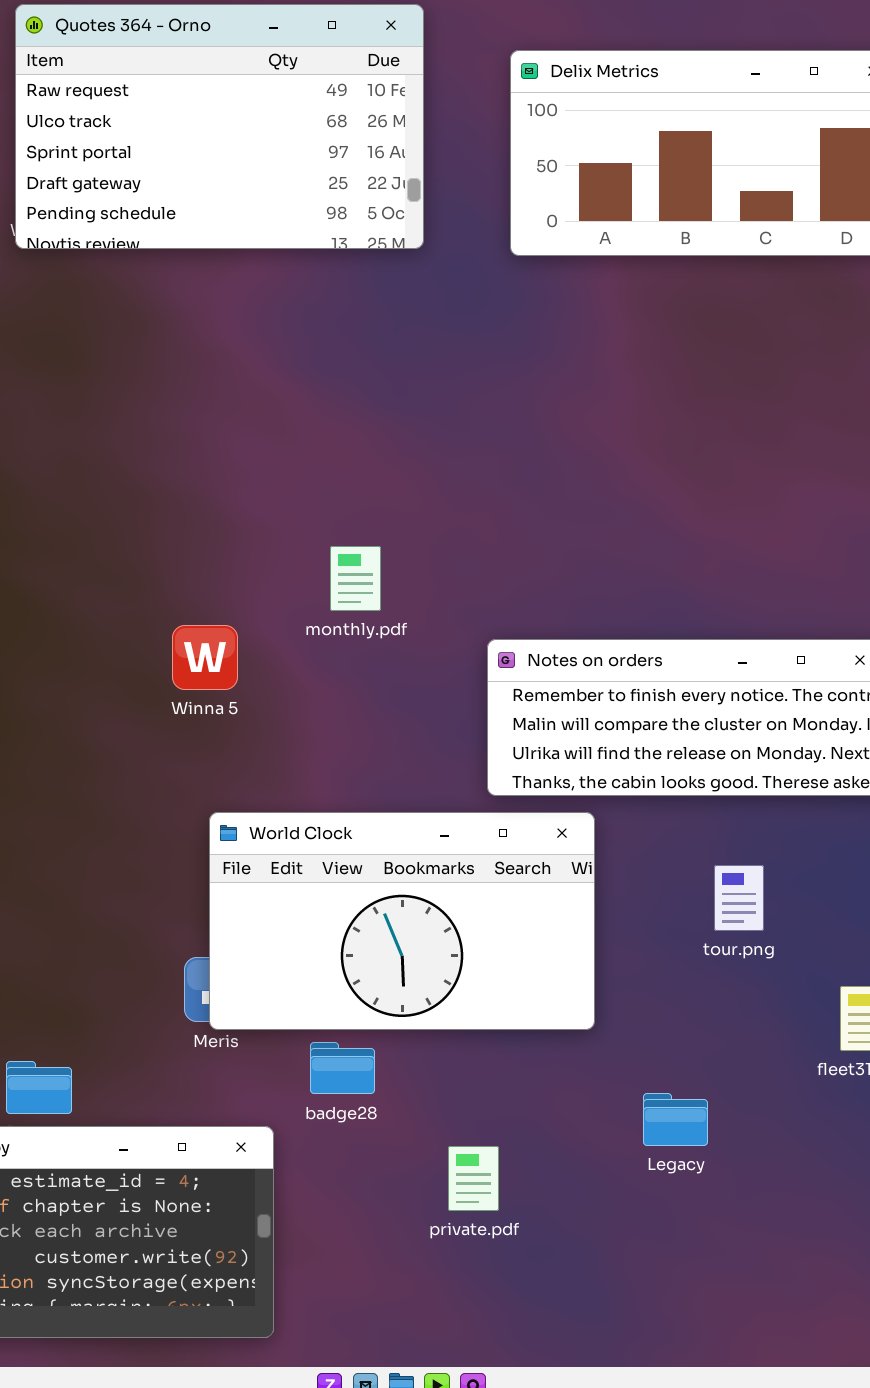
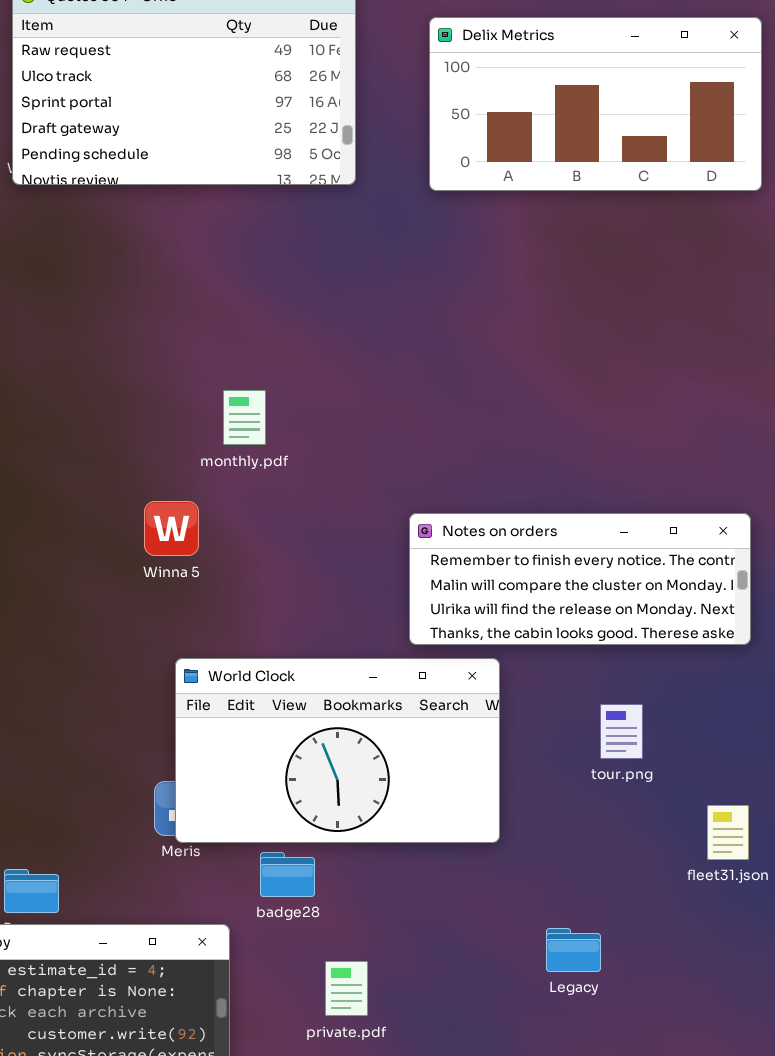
monthly.pdf: [330,546,381,611] -> [223,390,266,445], moved
Legacy: [643,1093,708,1146] -> [546,928,601,972], moved
private.pdf: [448,1146,499,1211] -> [325,961,368,1016], moved

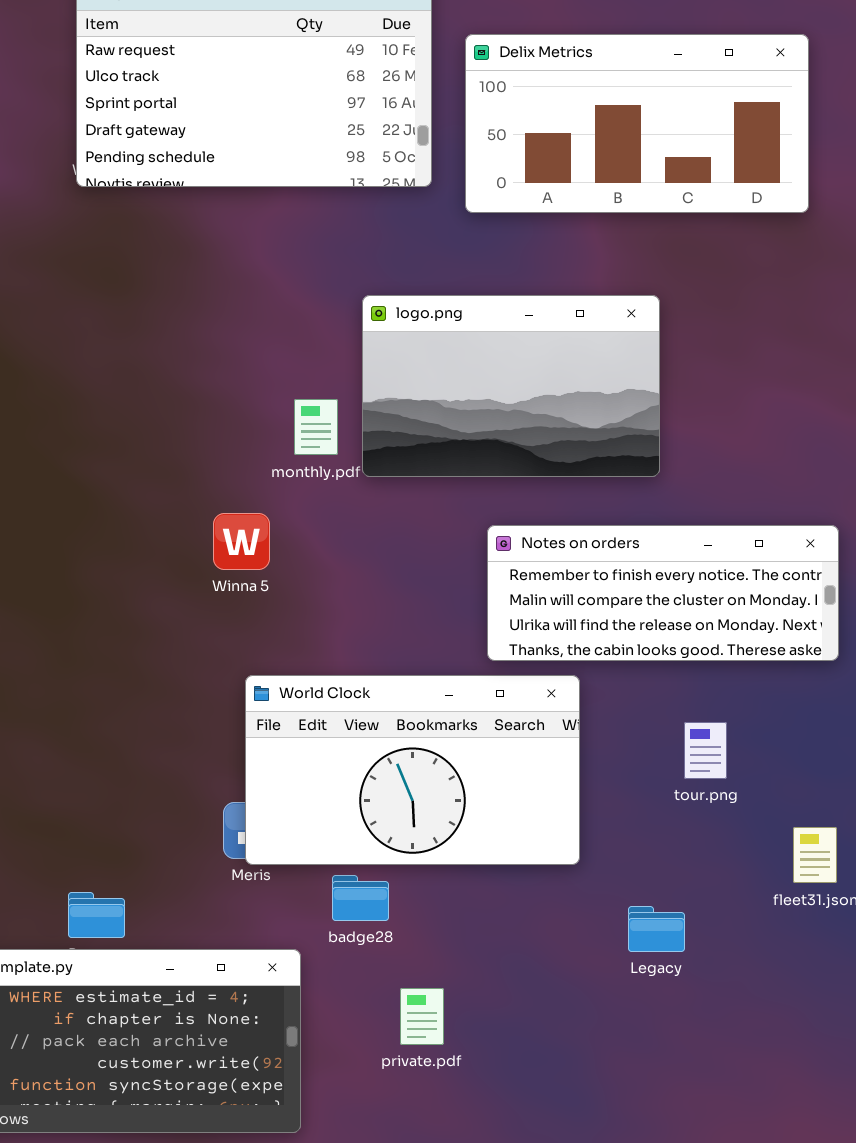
Delix Metrics: [429,17,762,191] -> [465,34,809,213], moved
logo.png: none -> [362,295,660,477], opened
Legacy: [546,928,601,972] -> [628,906,685,952], moved

